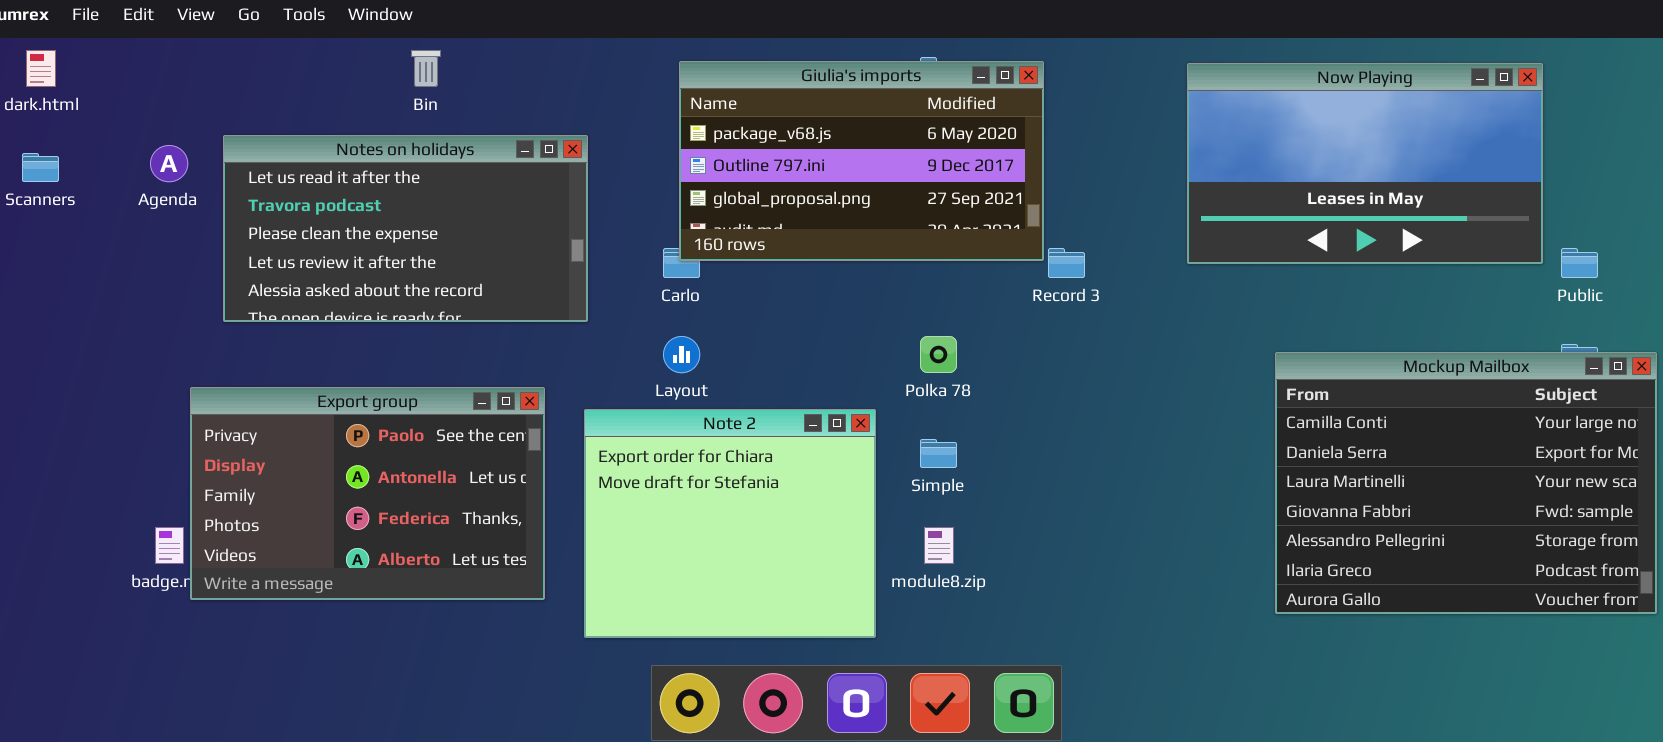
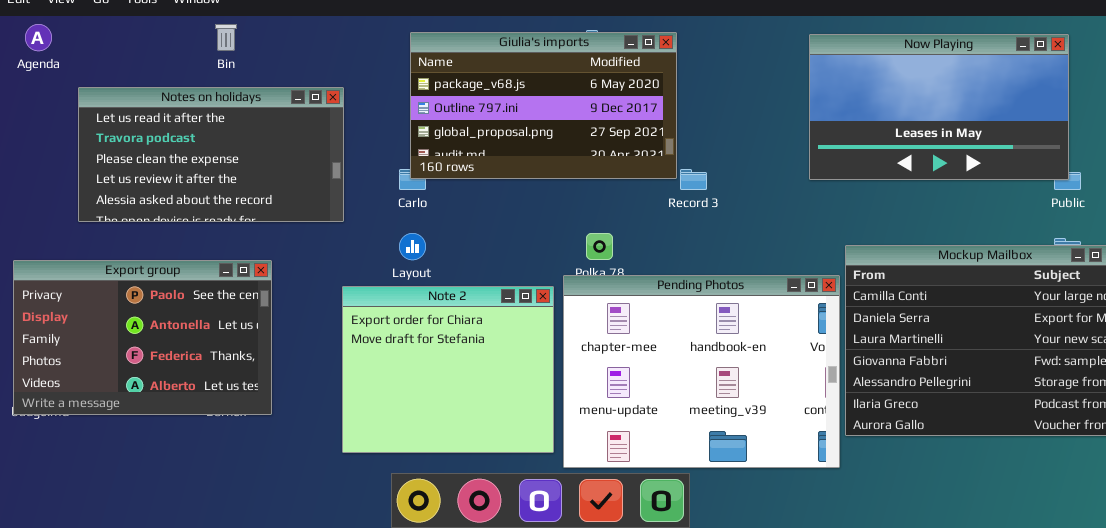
Now Playing: [1187,63,1543,264] -> [809,34,1069,180], moved
Agenda: [150,145,188,182] -> [25,24,52,51], moved
Export group: [190,387,545,600] -> [13,260,272,415], moved
Pending Photos: none -> [563,275,840,468], opened

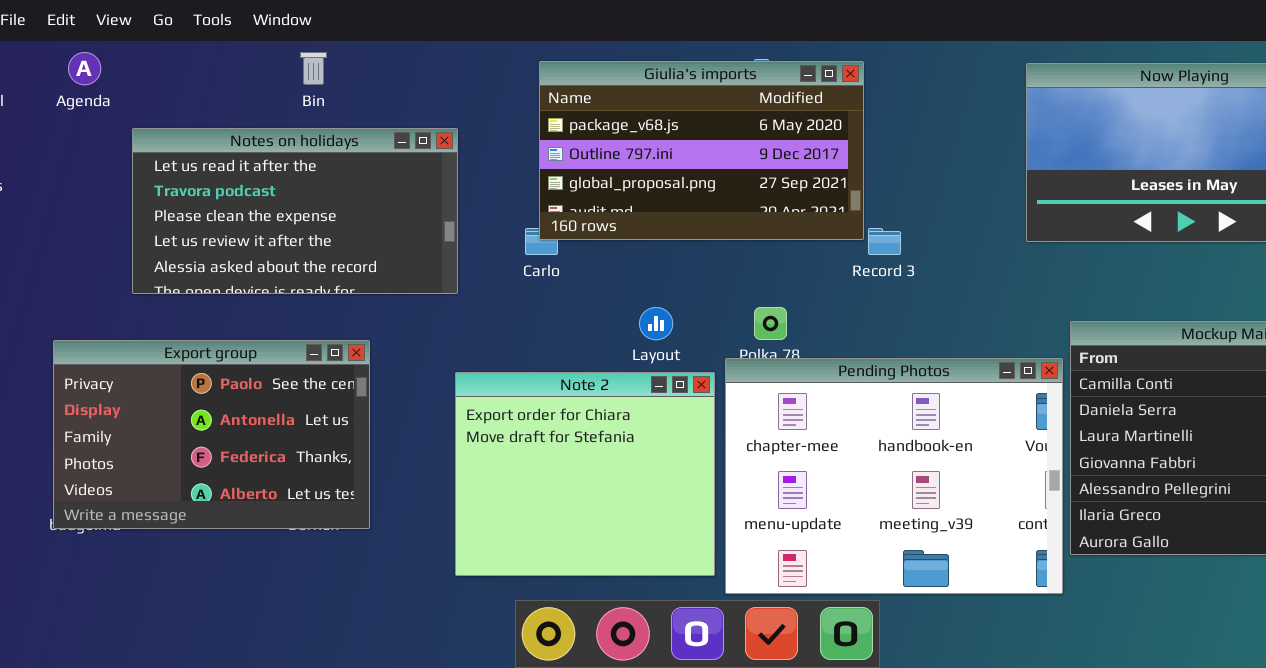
Layout: [399,233,426,260] -> [639,307,673,340], moved

